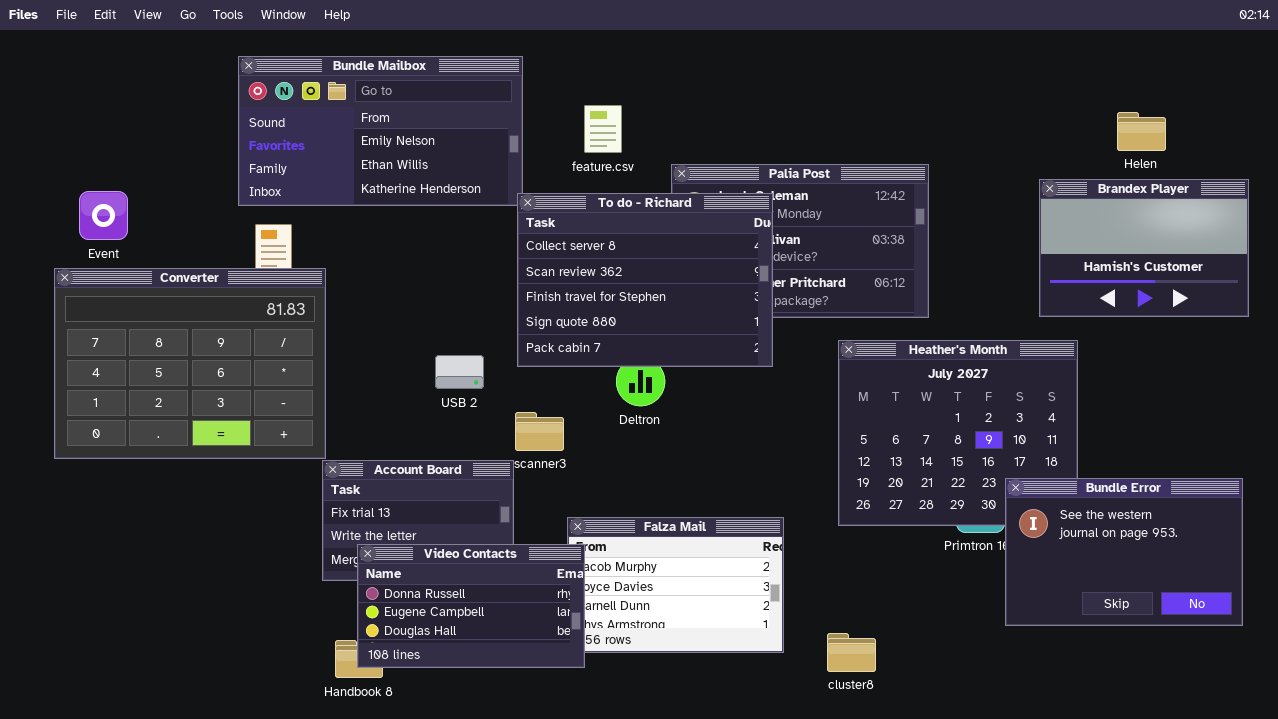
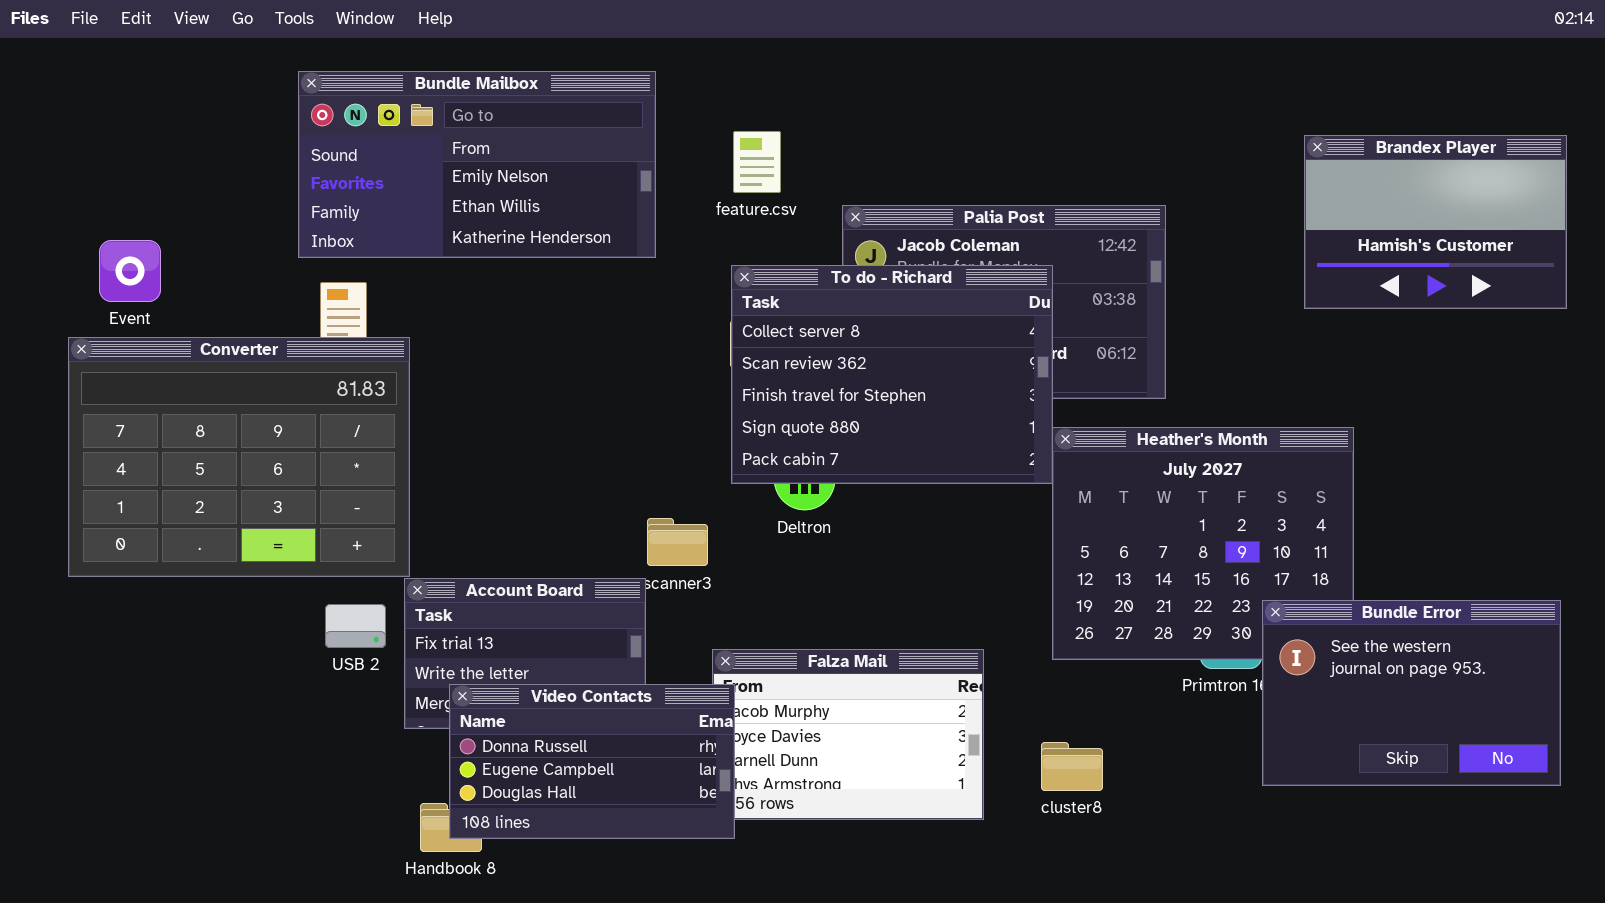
Brandex Player: [1039,179,1249,317] -> [1304,135,1567,309], moved
To do - Richard: [517,193,773,367] -> [731,265,1053,484], moved
USB 2: [435,355,484,389] -> [325,604,386,648], moved
cluster8: [827,633,876,672] -> [1041,742,1103,791], moved

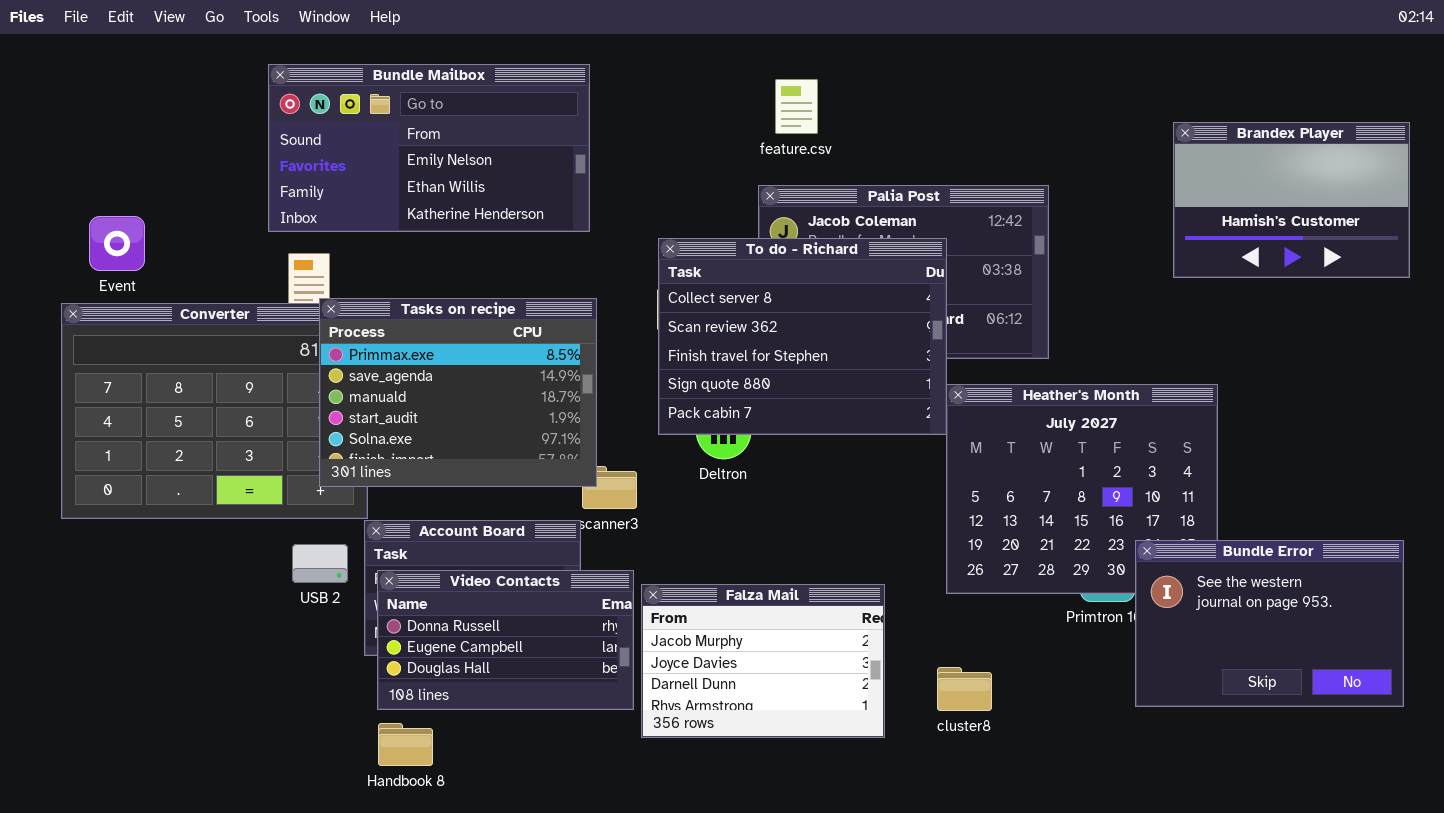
feature.csv: [733,131,781,193] -> [775,79,818,134], moved
Tasks on recipe: none -> [319,298,597,487], opened
Video Contacts: [449,684,735,839] -> [377,570,634,710], moved

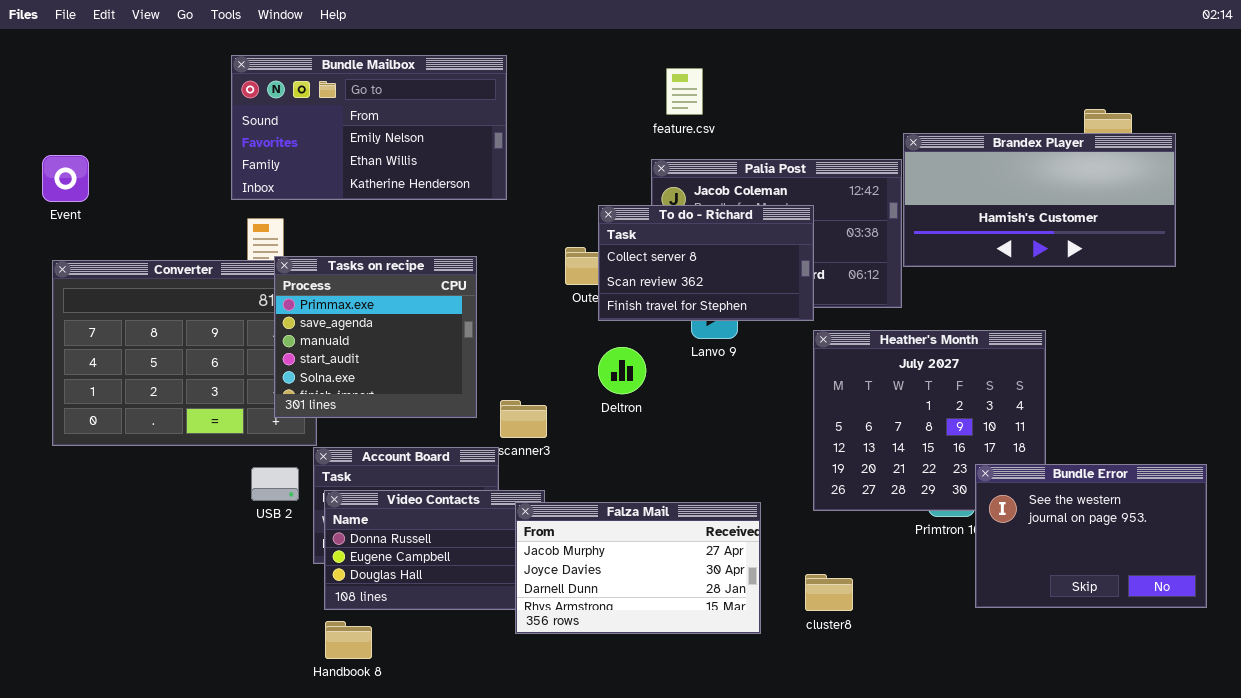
Brandex Player: [1173,122,1410,278] -> [903,133,1176,267], moved, resized
Event: [89,216,145,271] -> [42,155,89,202], moved
To do - Richard: [658,238,947,435] -> [598,205,814,321], resized
Tasks on recipe: [319,298,597,487] -> [274,256,477,418], resized
Falza Mail: [641,584,885,738] -> [515,502,761,634], resized

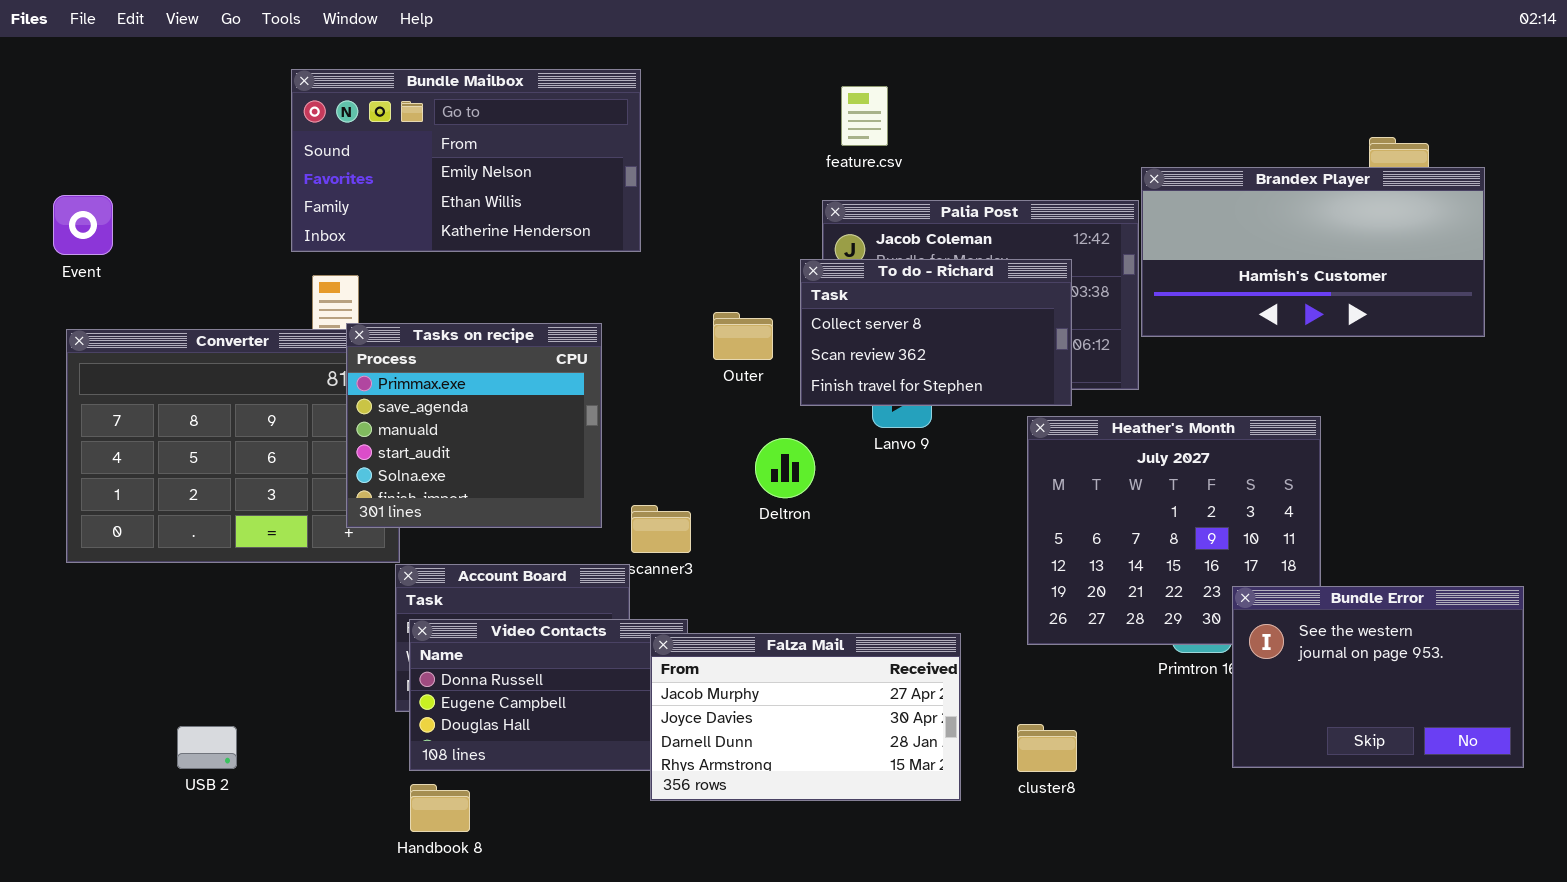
To do - Richard: [598,205,814,321] -> [800,259,1072,406], moved
USB 2: [251,467,299,501] -> [177,726,237,769], moved

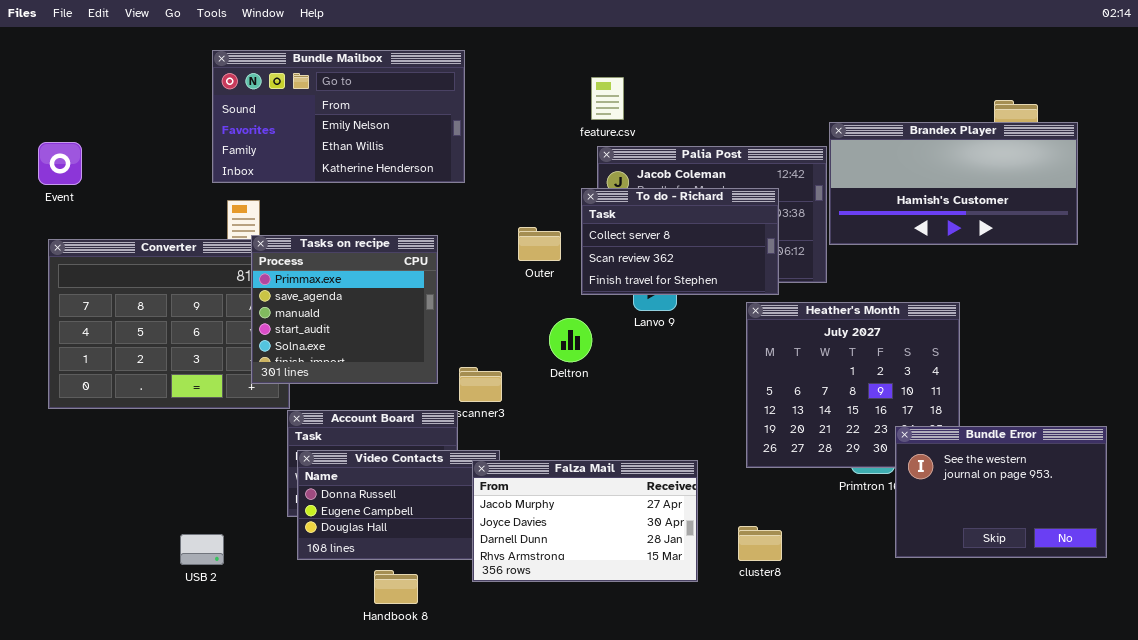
feature.csv: [841,86,888,146] -> [591,77,624,120], moved
USB 2: [177,726,237,769] -> [180,534,224,565], moved
Handbook 8: [410,784,470,832] -> [374,570,418,604], moved

